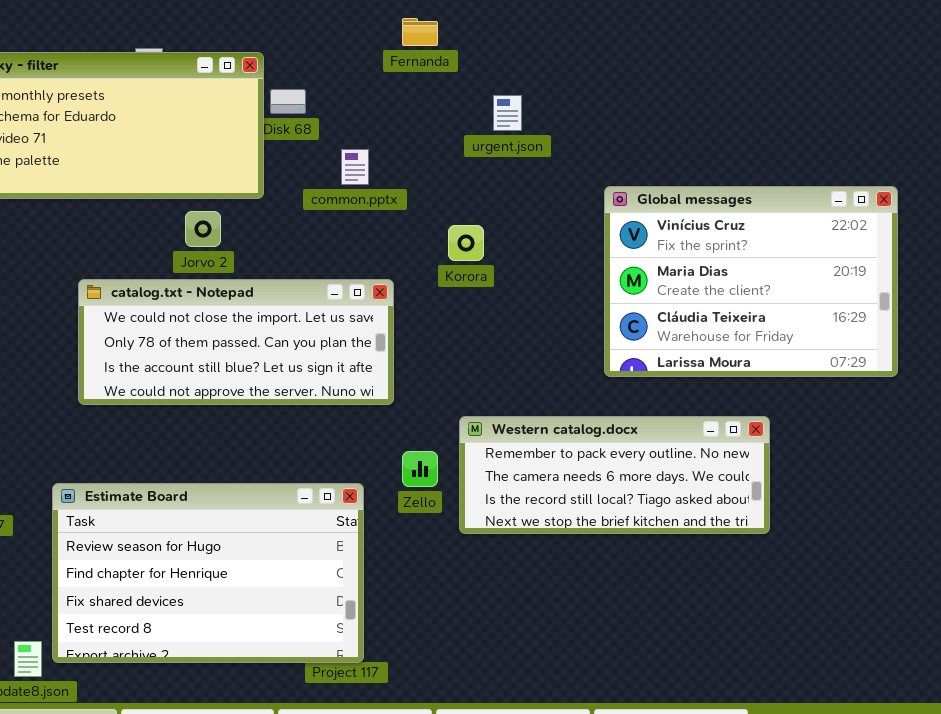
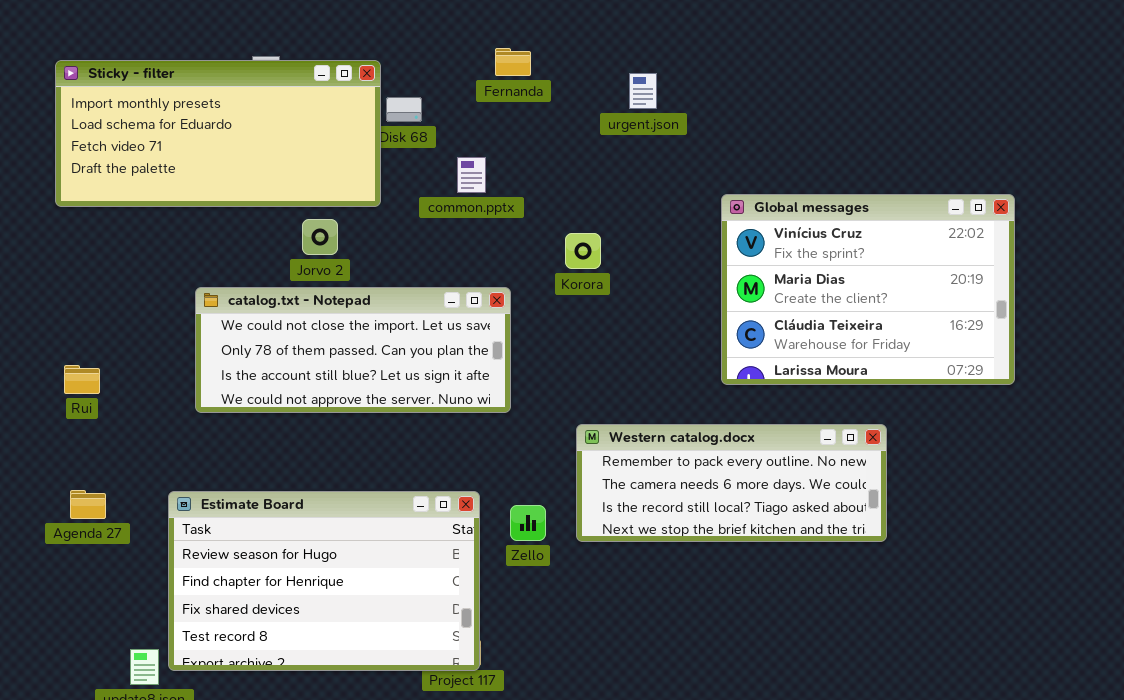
Fernanda: [402,18,438,46] -> [495,48,531,76], moved
urgent.json: [493,95,522,131] -> [629,73,657,109], moved
Zello: [402,451,438,487] -> [510,505,546,541], moved

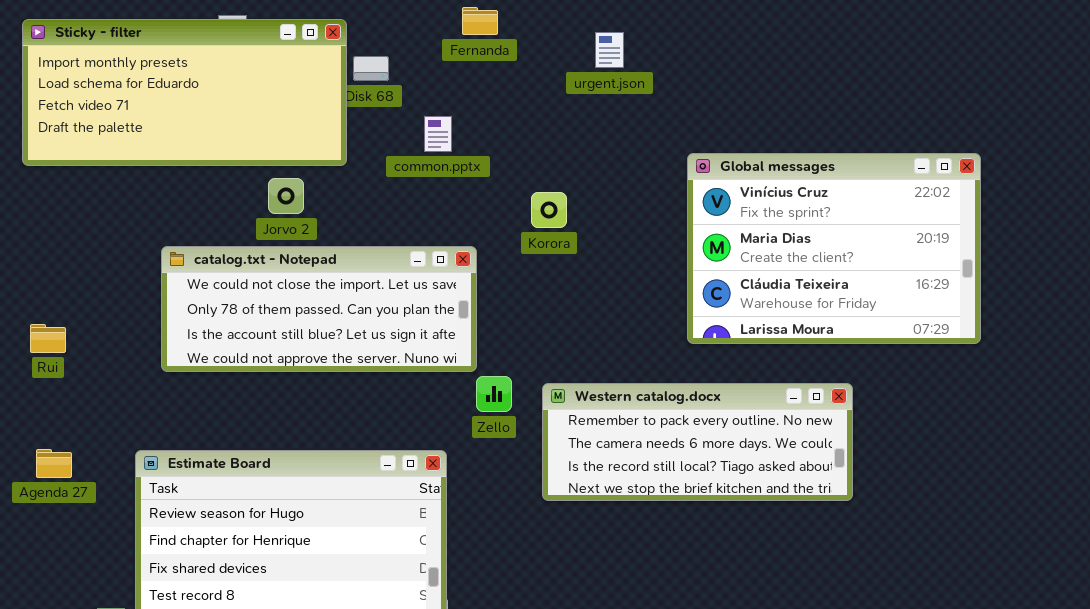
Zello: [510,505,546,541] -> [476,376,512,412], moved

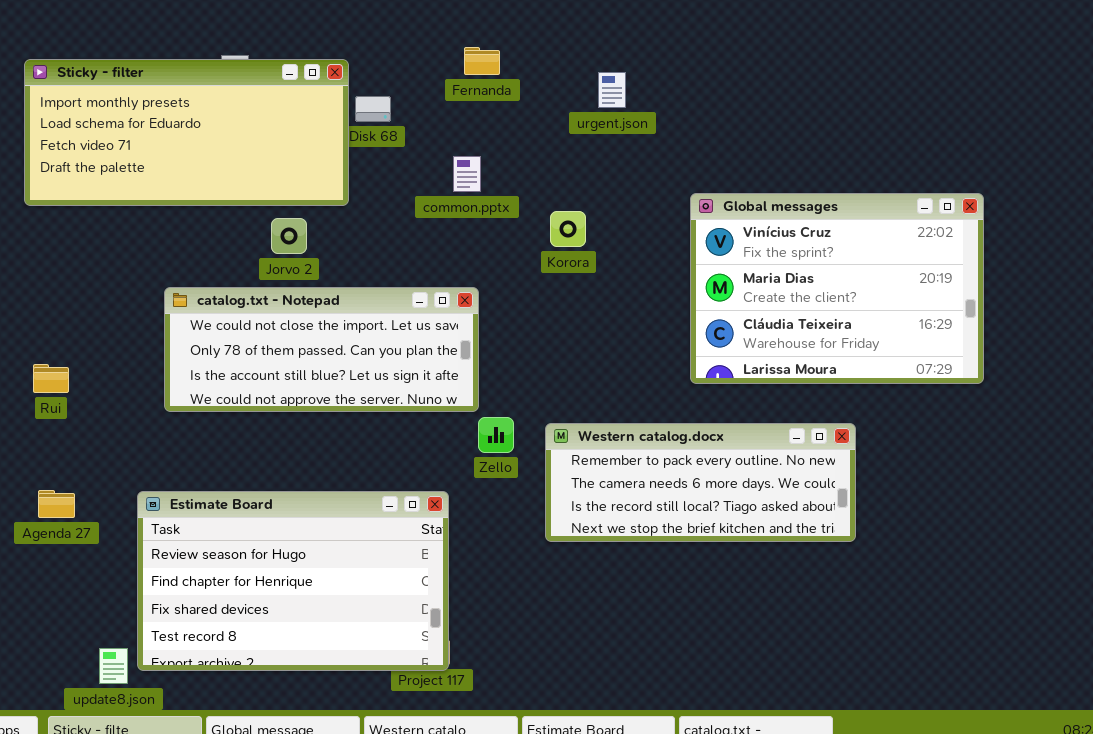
common.pptx: [424,116,452,152] -> [453,156,481,192], moved
Korora: [531,192,567,228] -> [550,211,586,247], moved

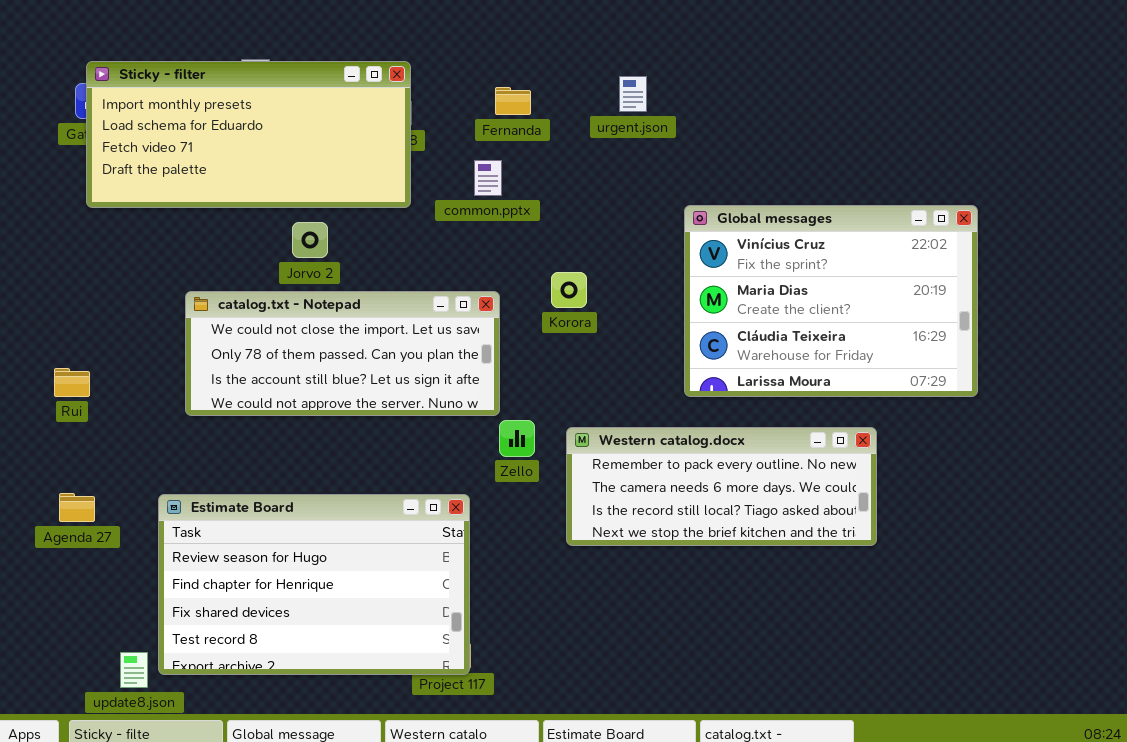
Fernanda: [464,47,500,75] -> [495,87,531,115], moved
Sticky - filter: [24,59,349,206] -> [86,61,411,208], moved
Global messages: [690,193,984,384] -> [684,205,978,397], moved
Korora: [550,211,586,247] -> [551,272,587,308], moved

